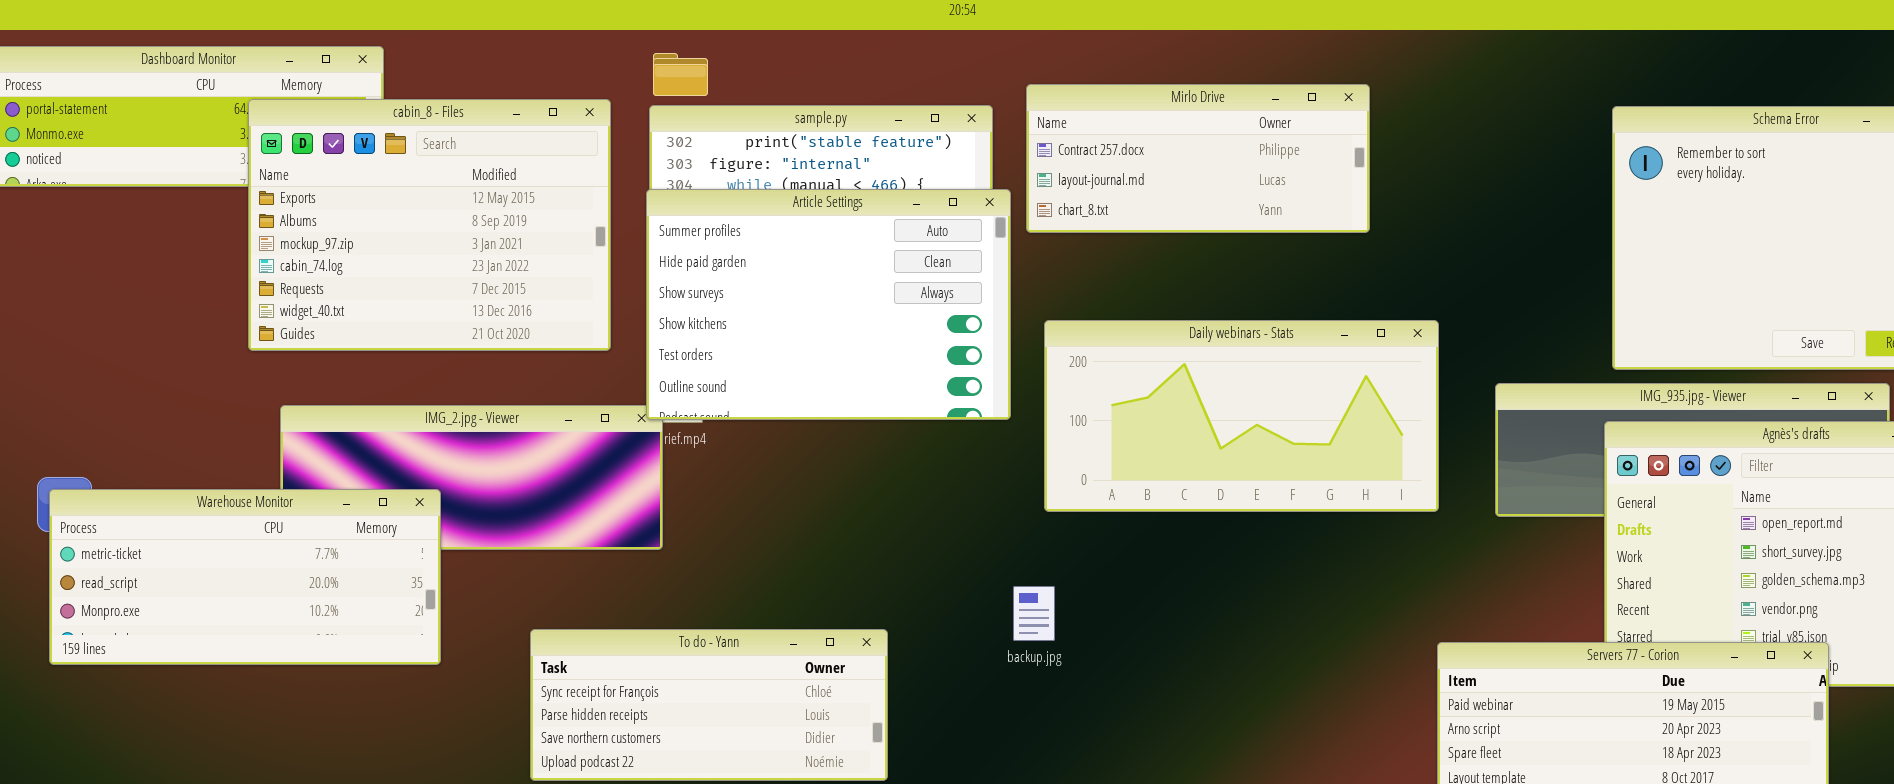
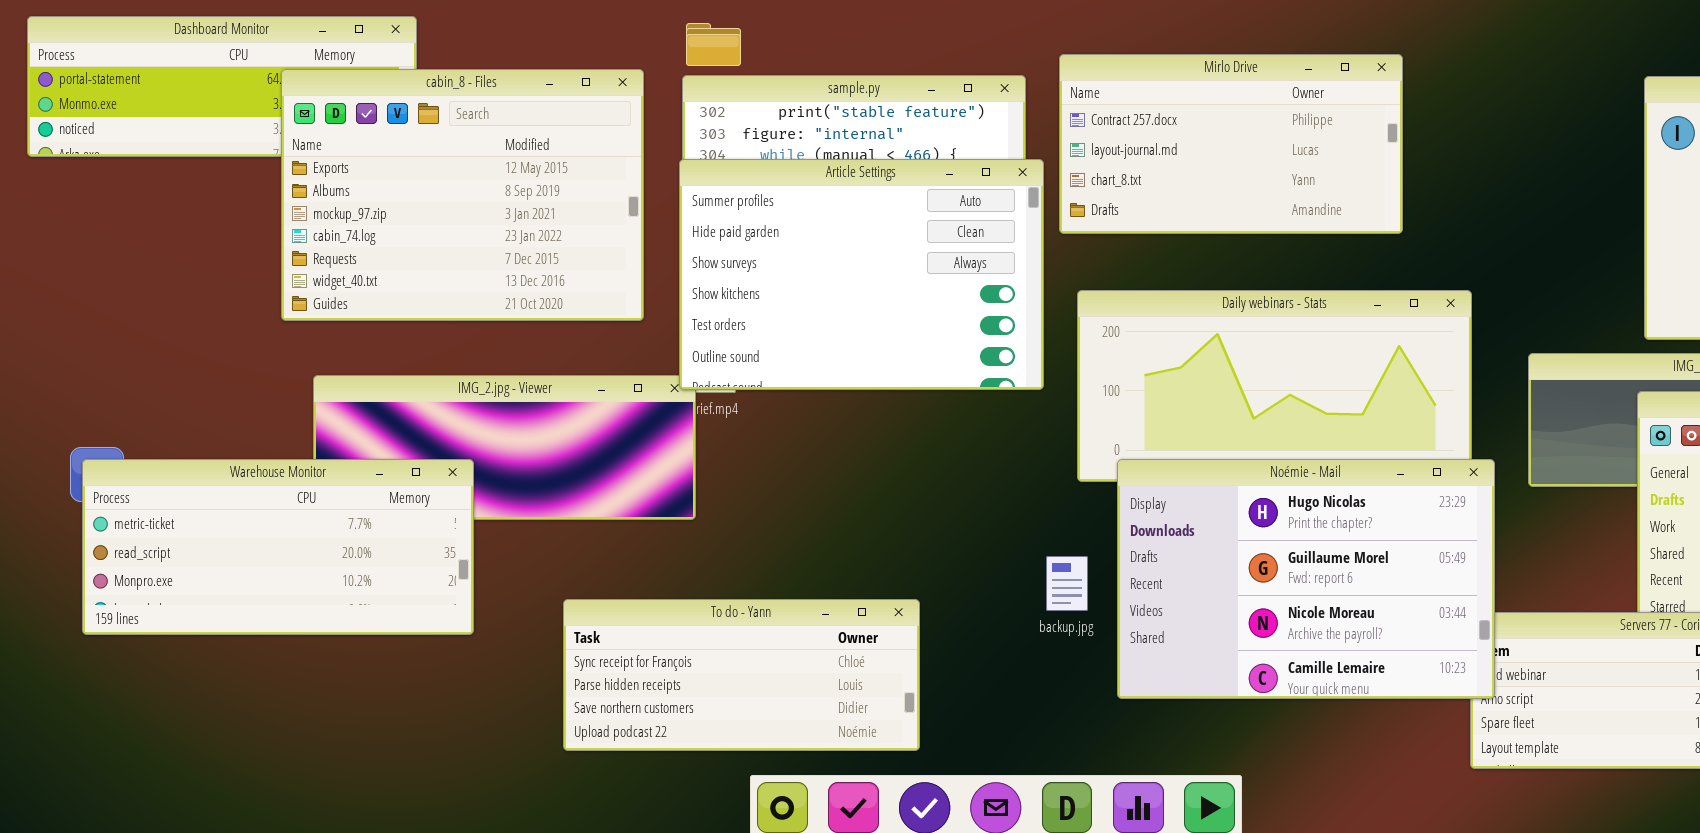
Mirlo Drive: [1026,84,1370,233] -> [1059,54,1403,234], resized
Noémie - Mail: none -> [1117,459,1495,699], opened

